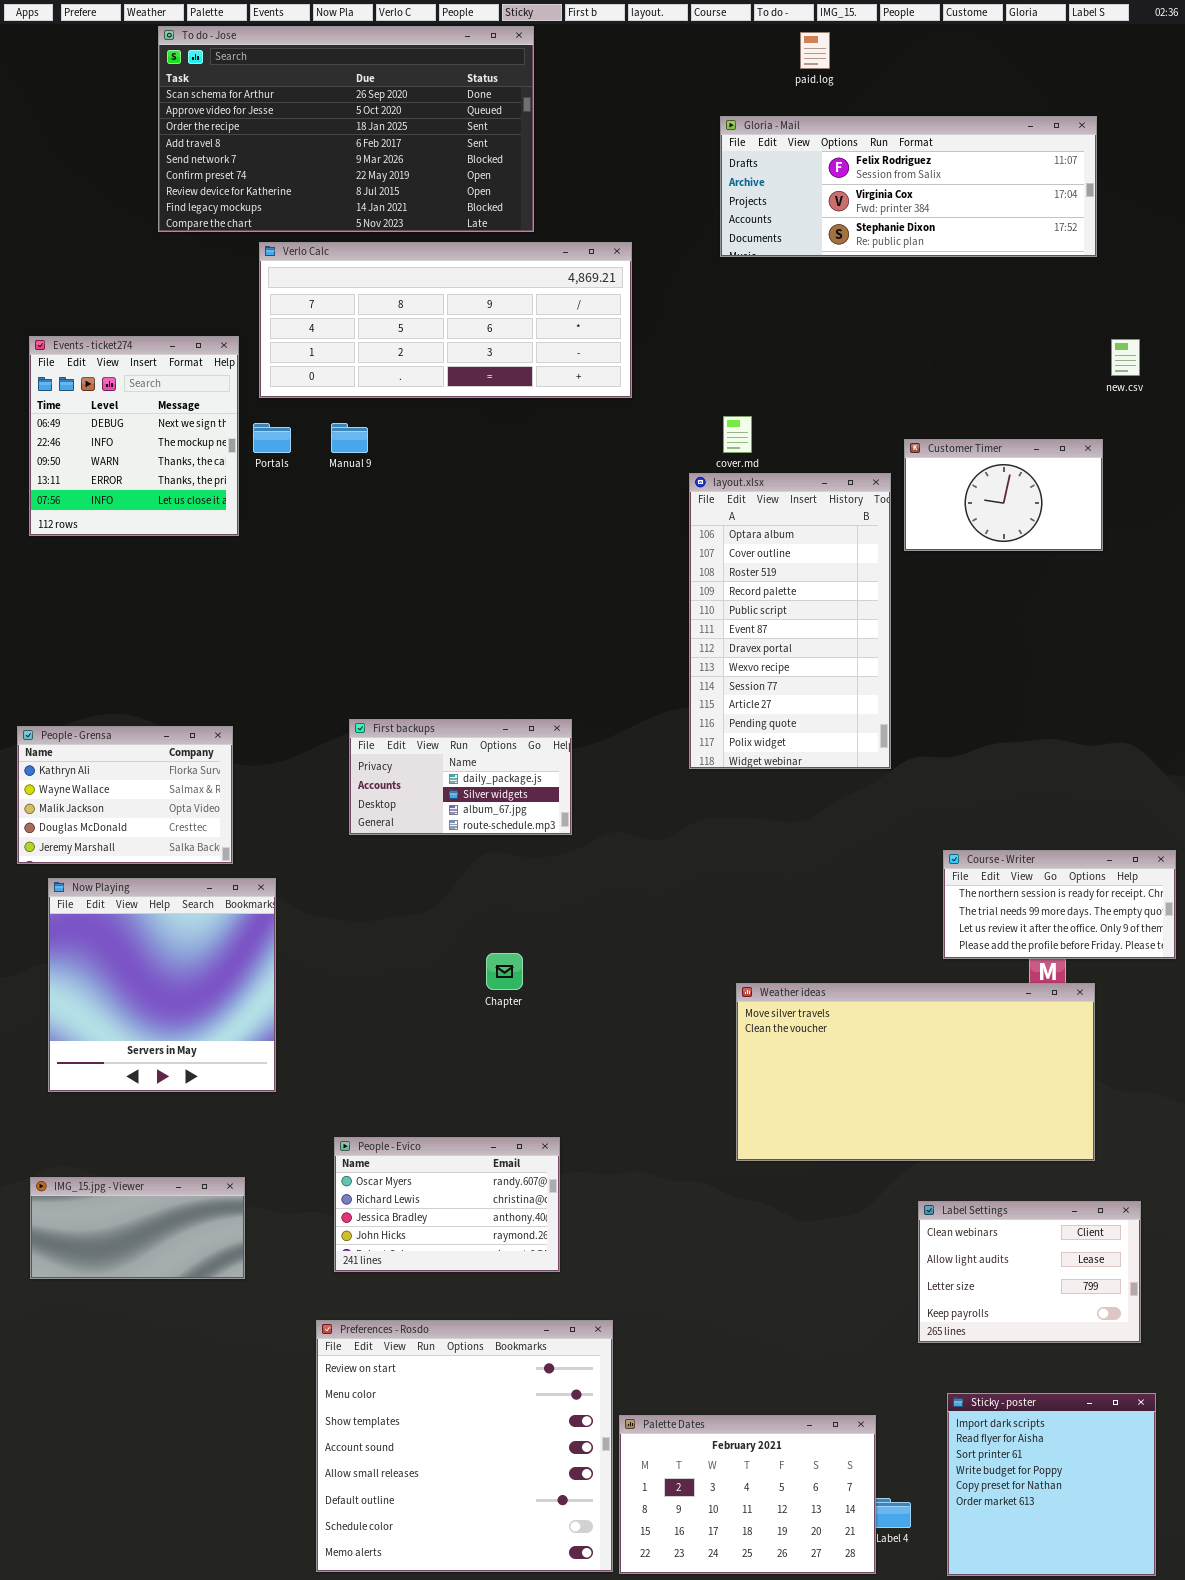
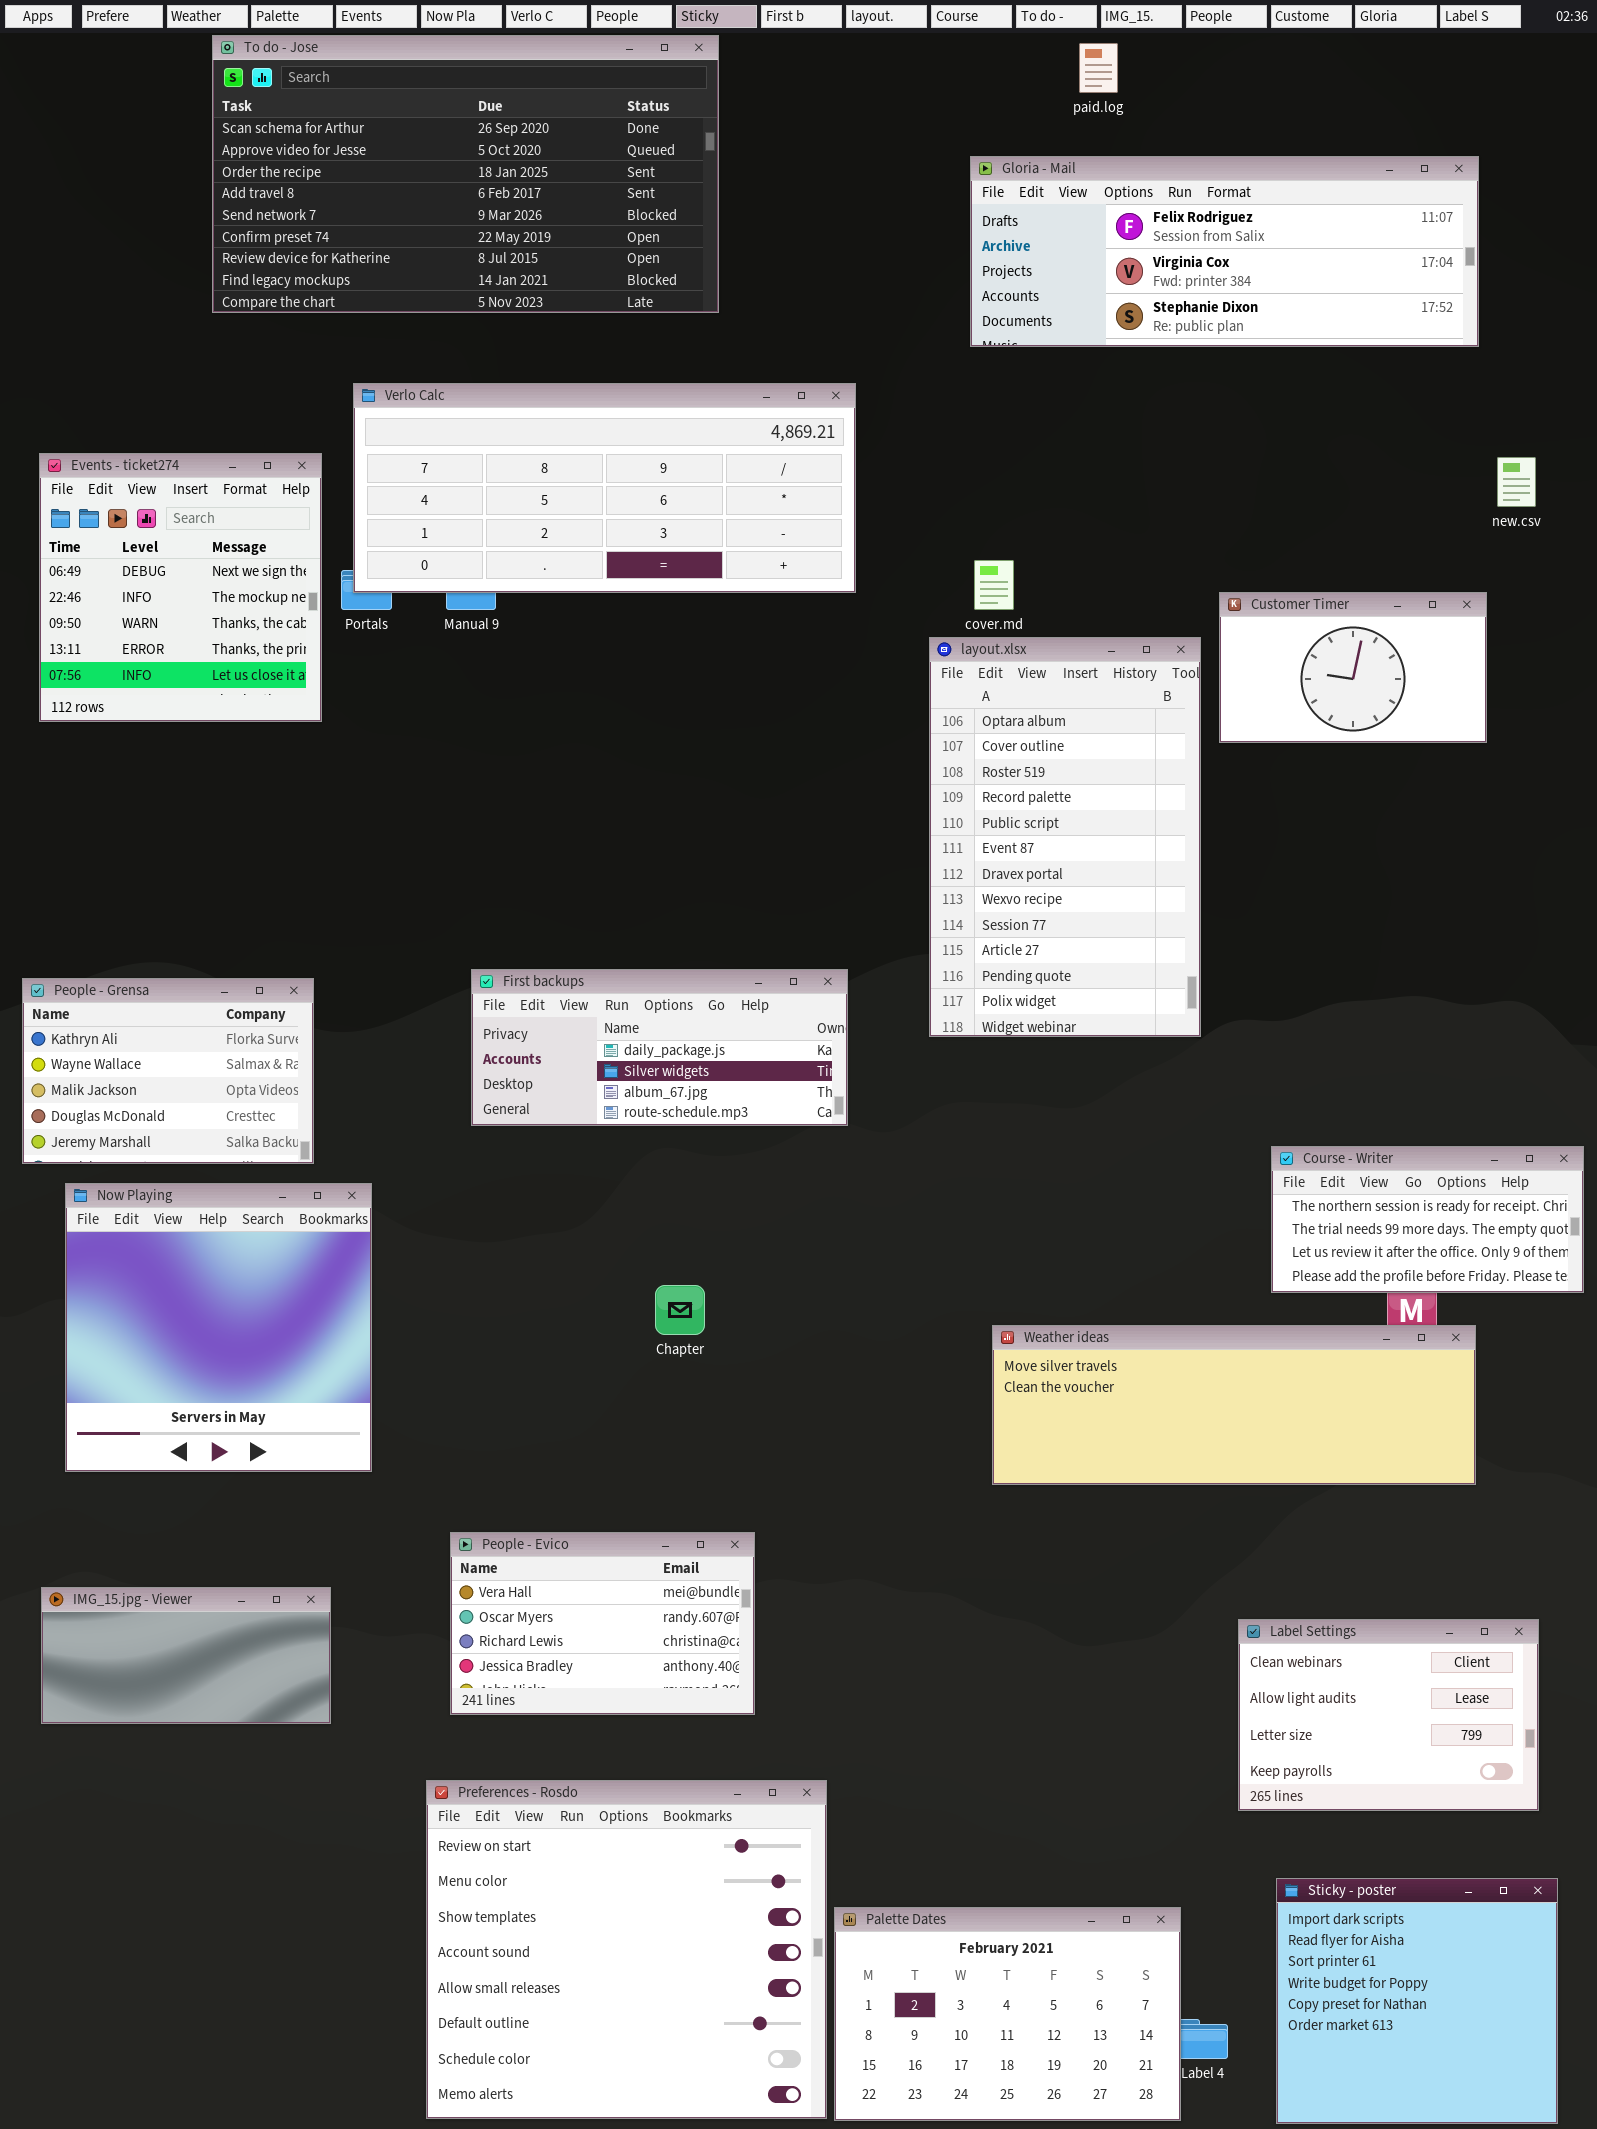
Verlo Calc: [259,242,632,398] -> [353,383,856,593], moved
First backups: [349,719,572,835] -> [471,969,848,1126], resized
Weather ideas: [736,983,1095,1161] -> [992,1325,1476,1485], resized
People - Evico: [334,1137,560,1272] -> [450,1532,755,1715], scrolled up 1 row

